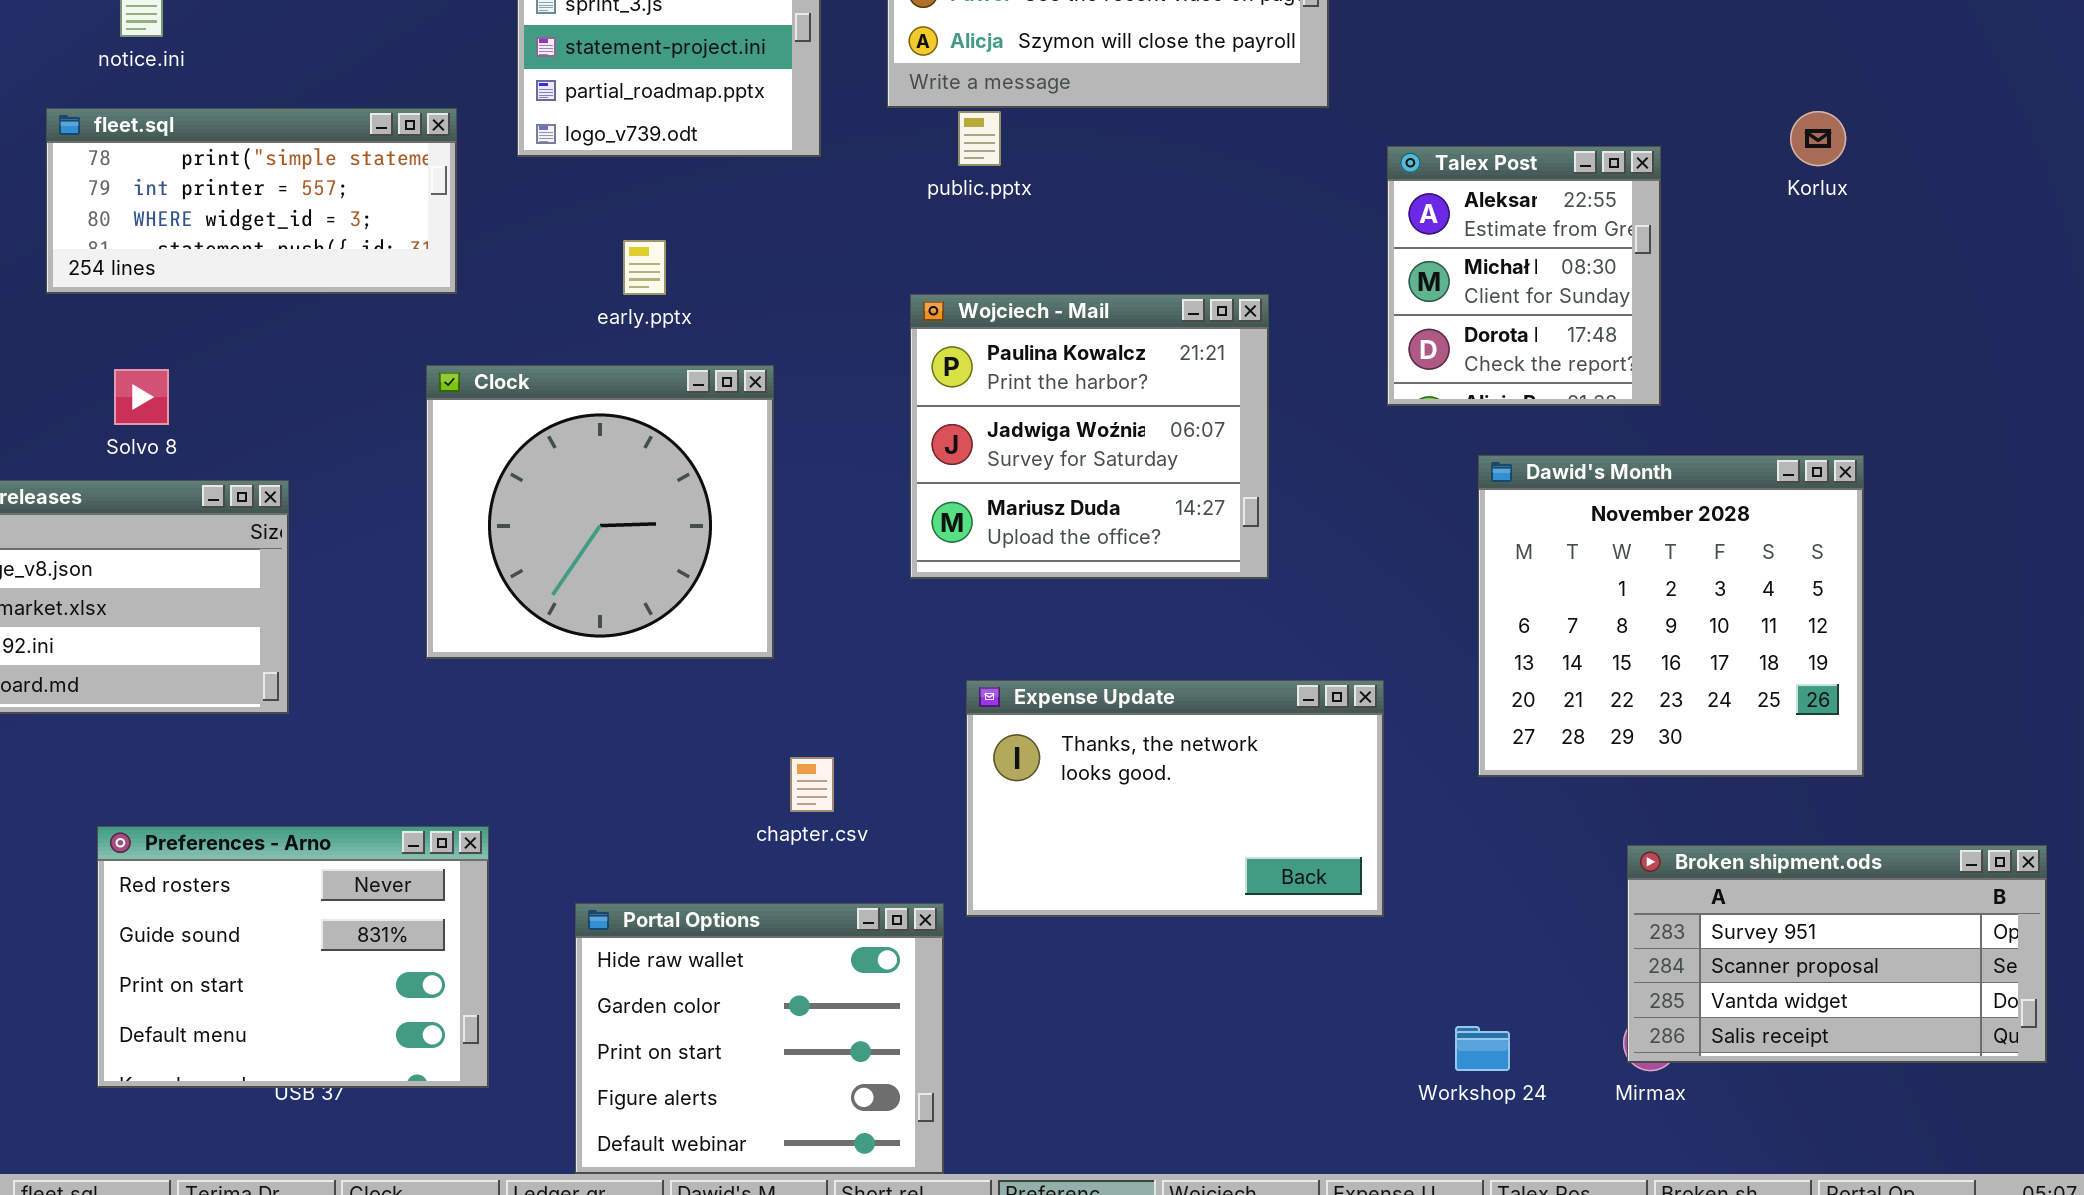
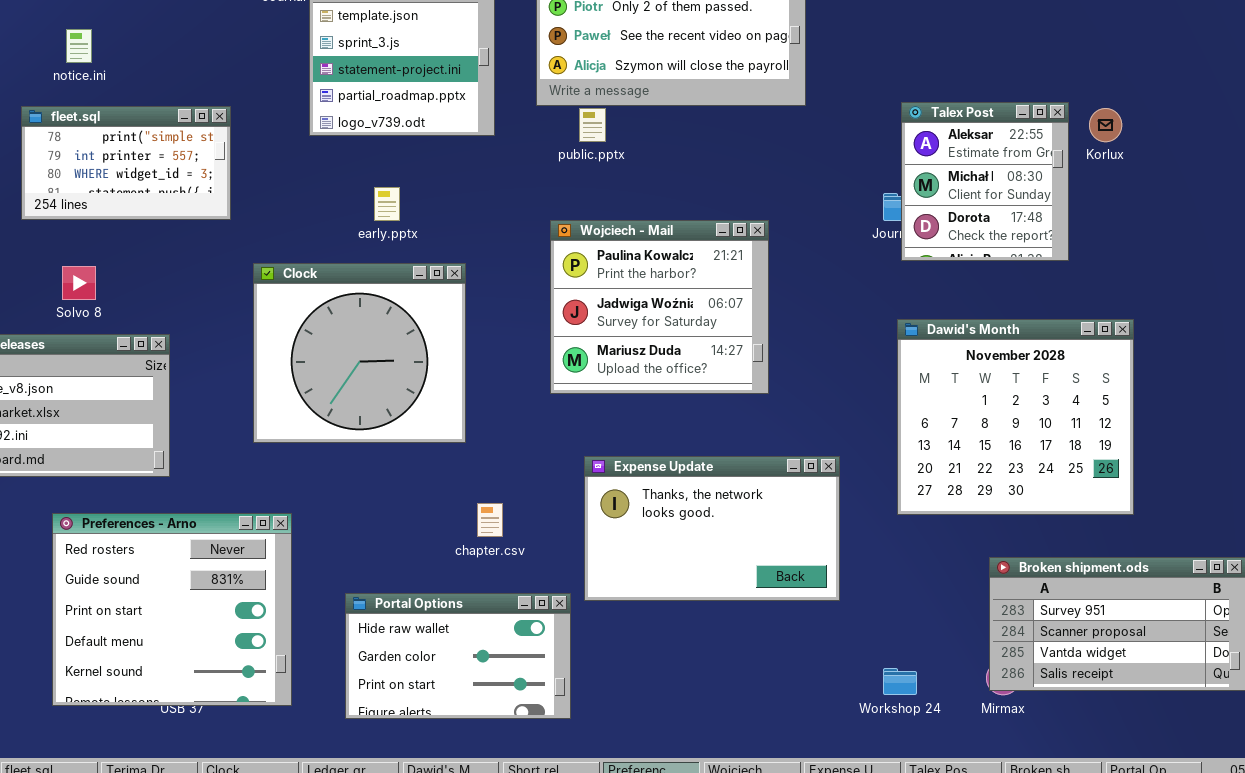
fleet.sql: [46,108,457,294] -> [21,106,231,220], resized
Talex Post: [1387,146,1661,406] -> [901,102,1069,261], moved
Preferences - Arno: [97,826,489,1088] -> [52,513,292,706], resized
Portal Options: [575,903,944,1174] -> [345,593,571,719], resized

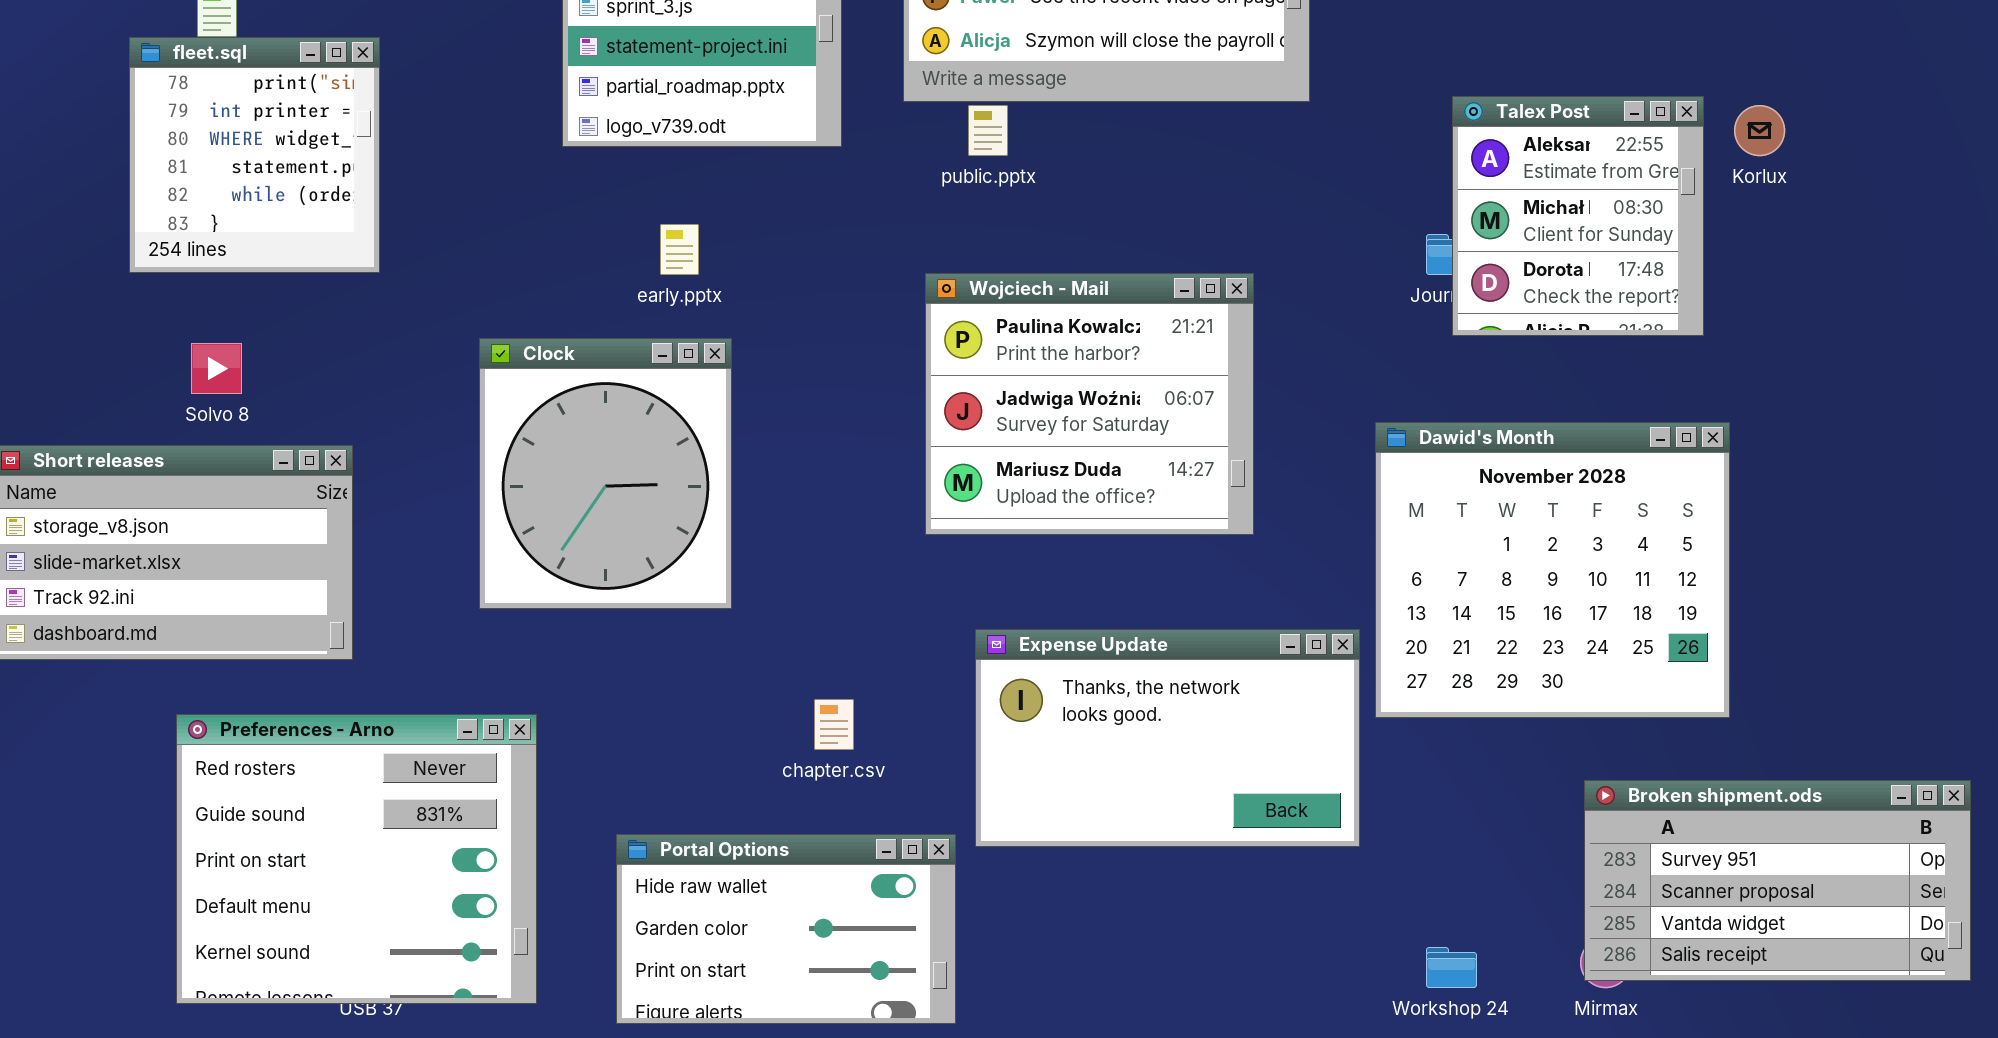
fleet.sql: [21,106,231,220] -> [129,37,380,273], resized
Clock: [253,263,466,443] -> [479,338,732,609], resized
Dawid's Month: [897,319,1134,515] -> [1375,422,1730,718], moved

